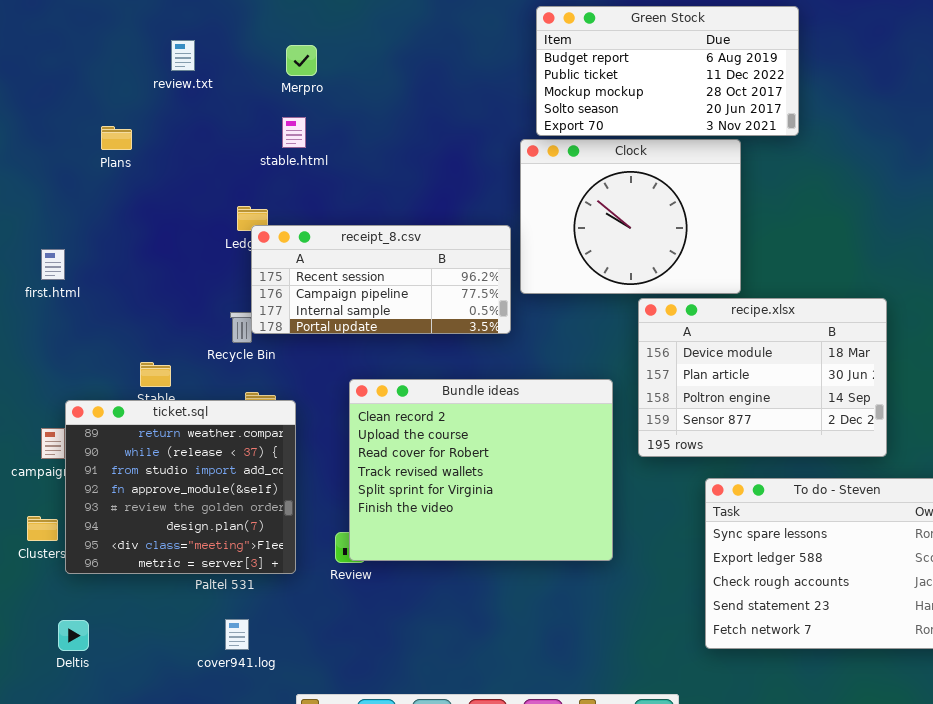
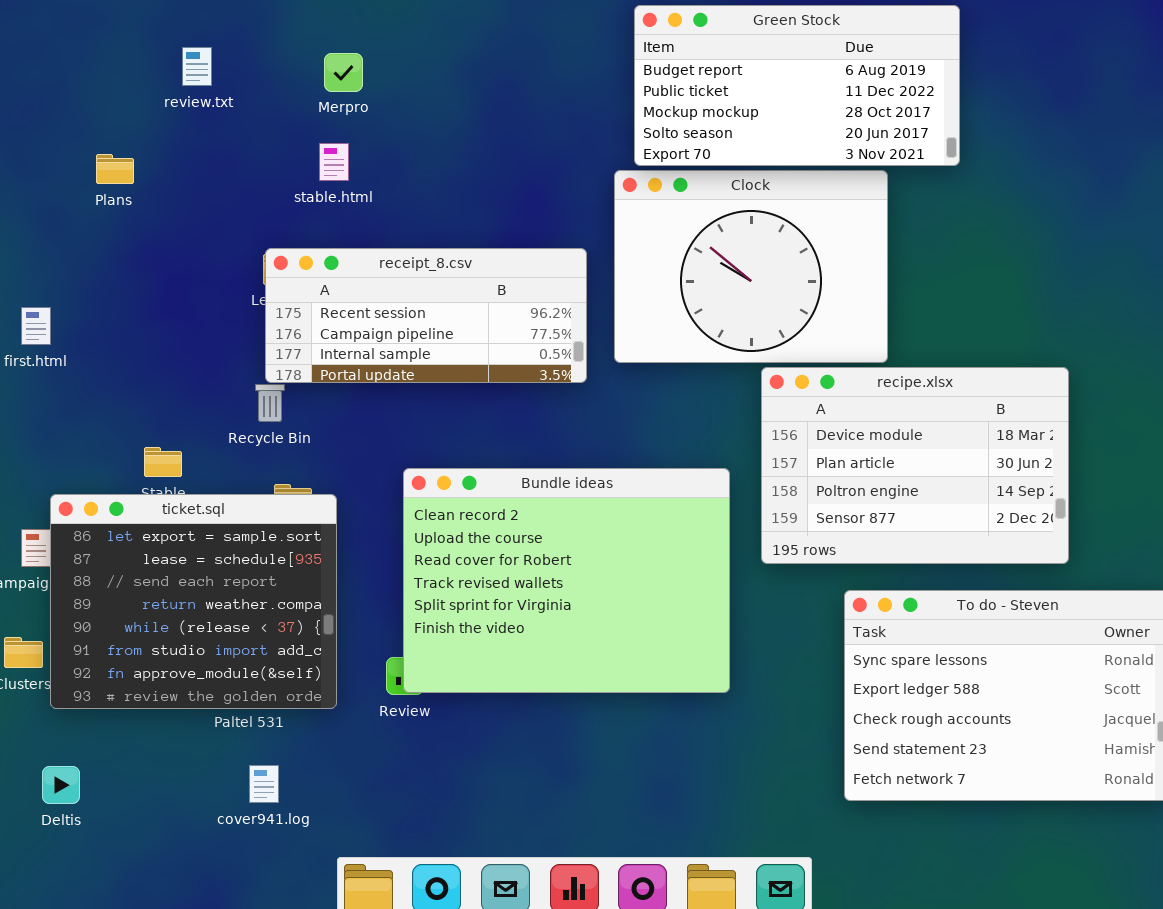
receipt_8.csv: [251,225,511,334] -> [265,248,587,383], moved
ticket.sql: [65,400,296,574] -> [50,494,337,709], scrolled up 3 rows

